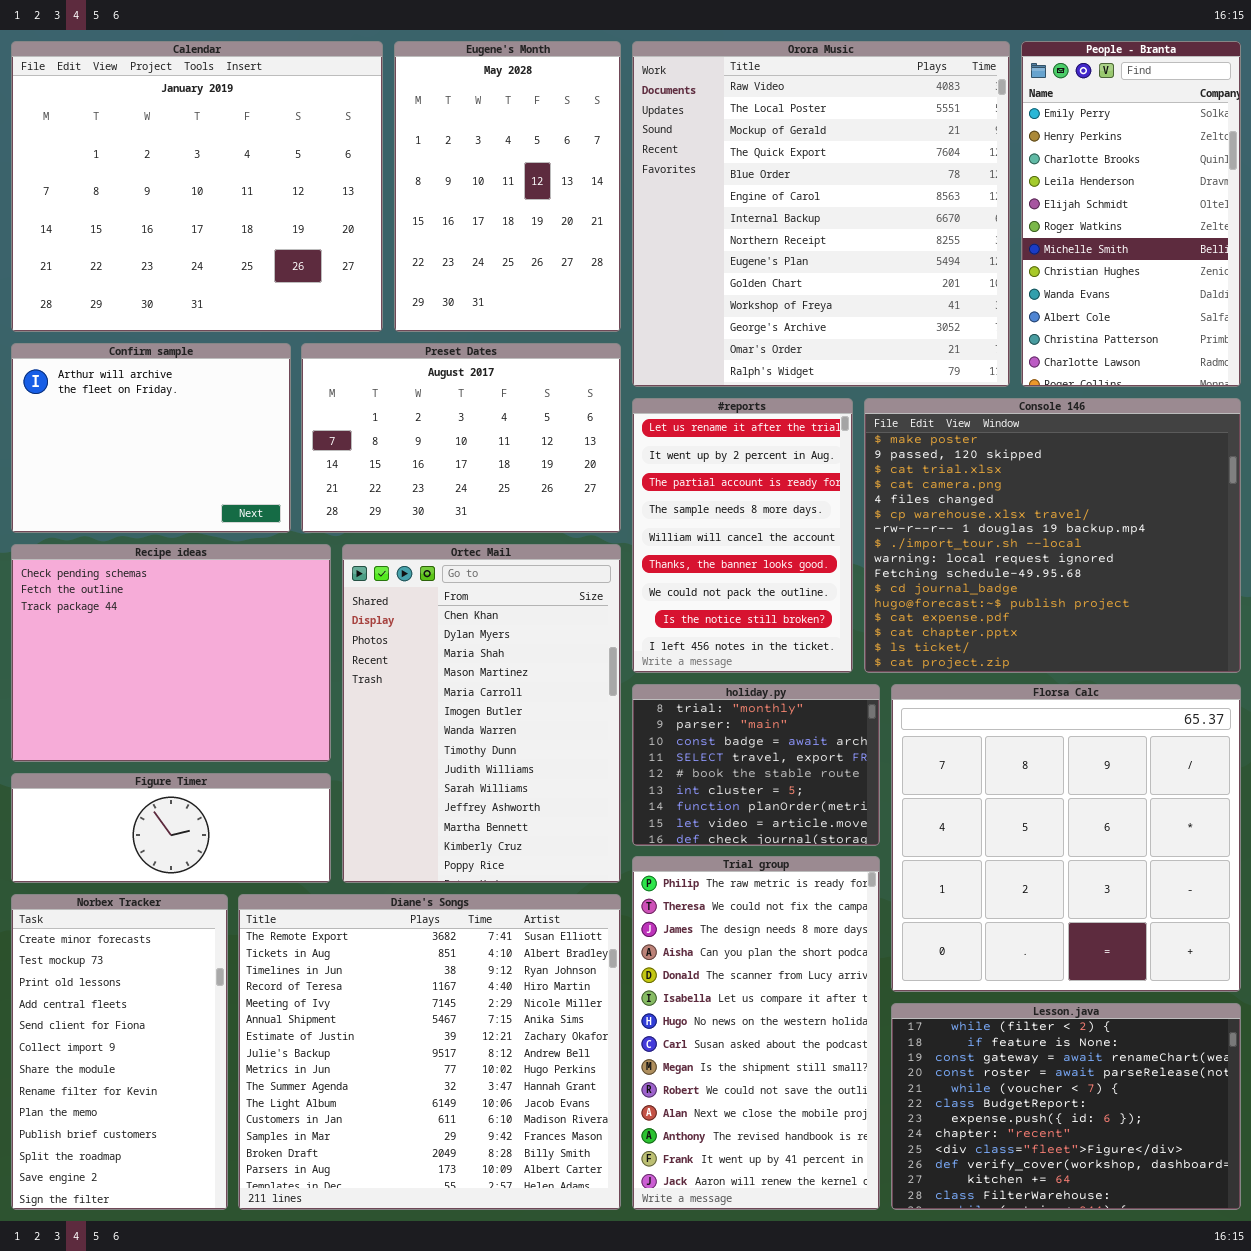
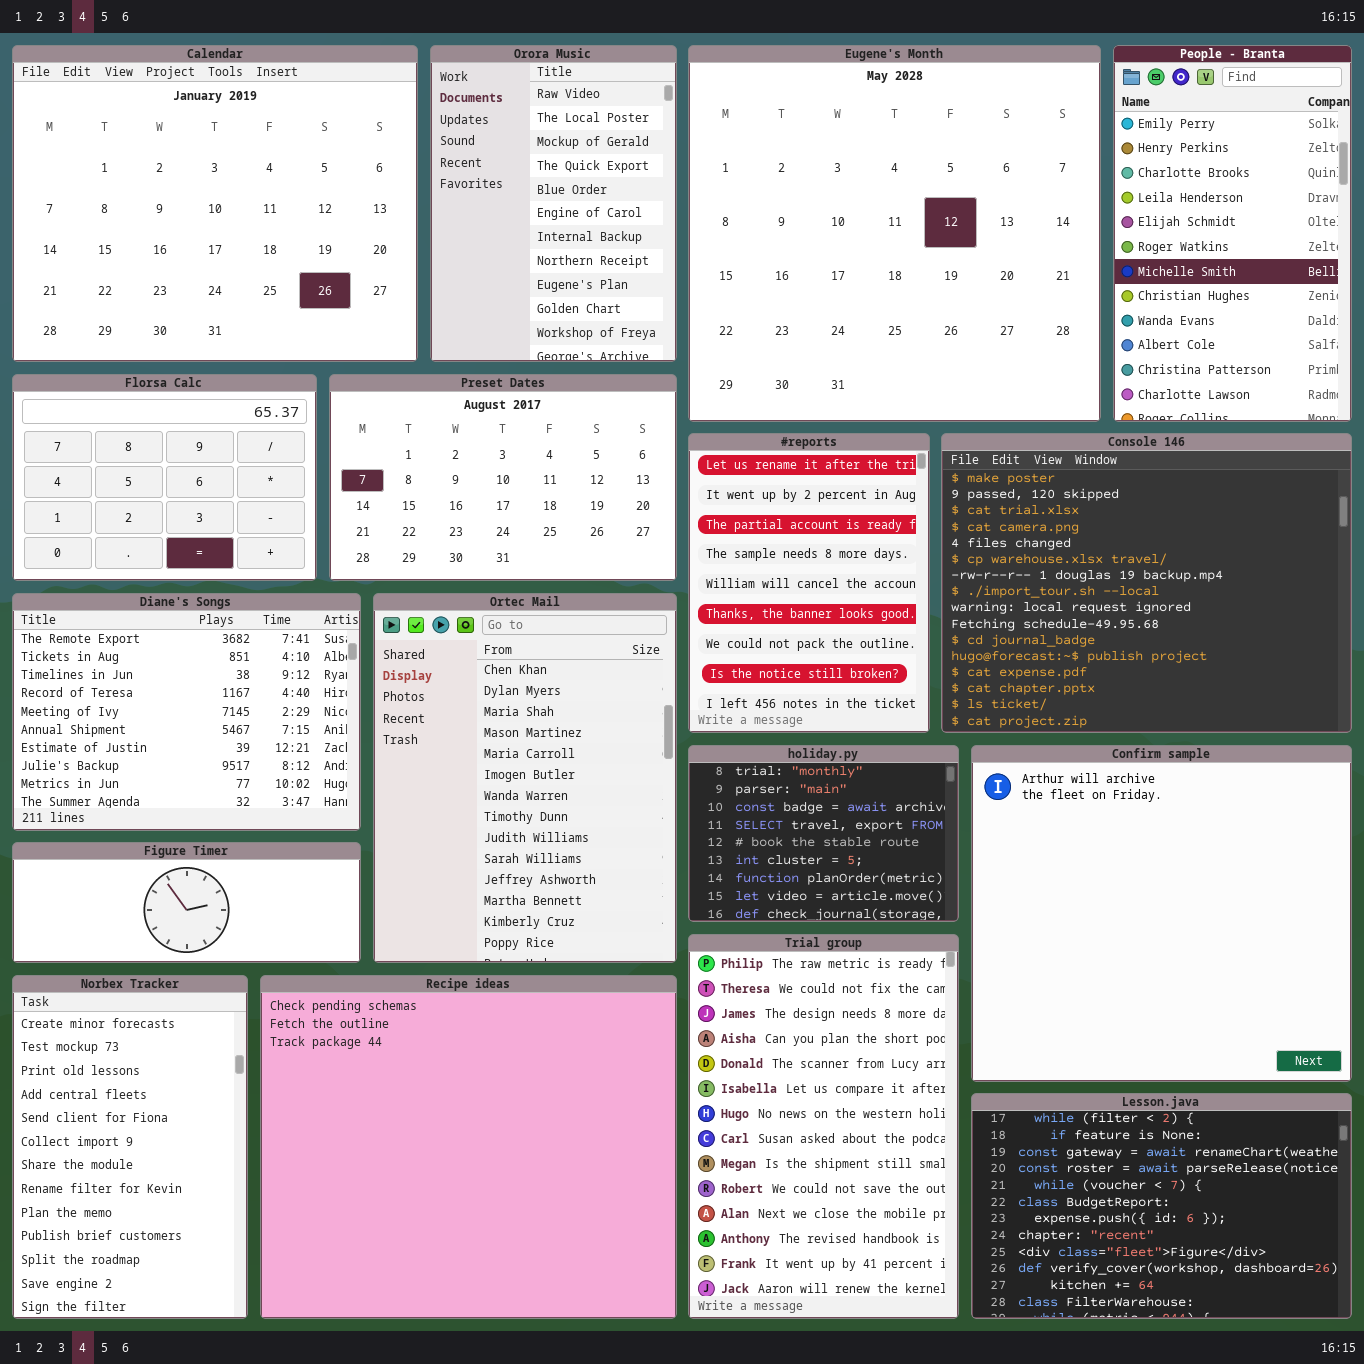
Eugene's Month: [394,41,621,332] -> [688,45,1101,422], moved, resized
Orora Music: [632,41,1010,387] -> [430,45,677,362], moved, resized
Confirm sample: [11,343,291,533] -> [971,745,1352,1082], moved, resized
Recipe ideas: [11,544,331,762] -> [260,975,677,1319], moved, resized
Florsa Calc: [891,684,1241,992] -> [12,374,317,581], moved, resized
Diane's Songs: [238,894,621,1210] -> [12,593,361,831], moved, resized

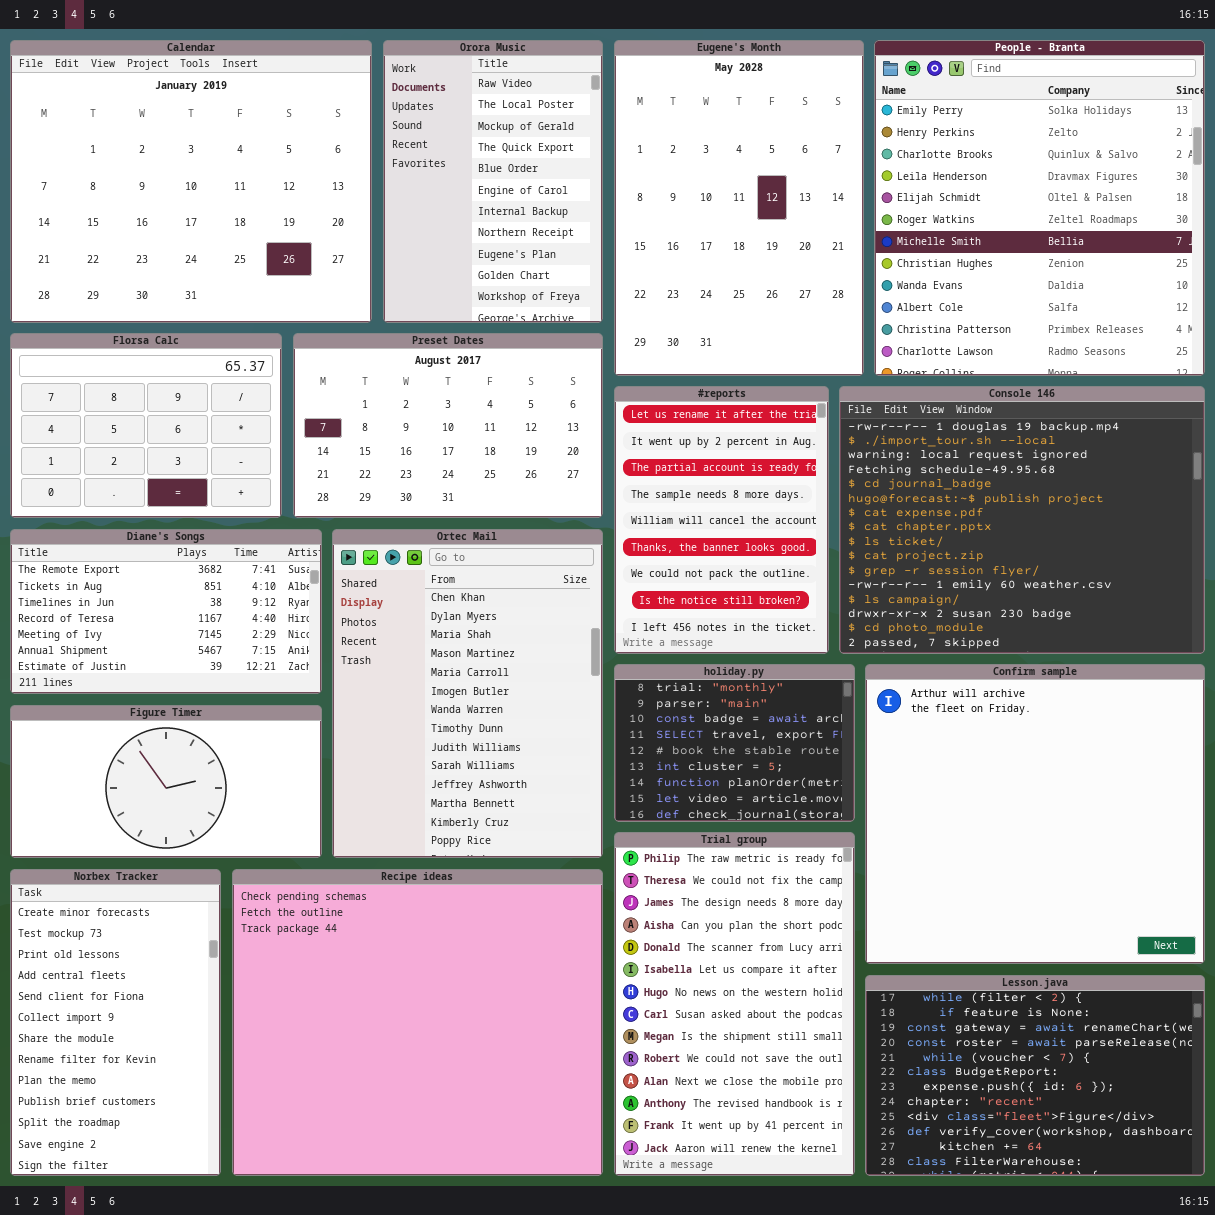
Eugene's Month: [688,45,1101,422] -> [614,40,864,376], resized
People - Branta: [1113,45,1352,422] -> [874,40,1205,376], resized
Console 146: [941,433,1352,733] -> [839,386,1205,654], scrolled down 6 rows
Diane's Songs: [12,593,361,831] -> [10,529,322,694], resized
Figure Timer: [12,842,361,963] -> [10,705,322,858], resized

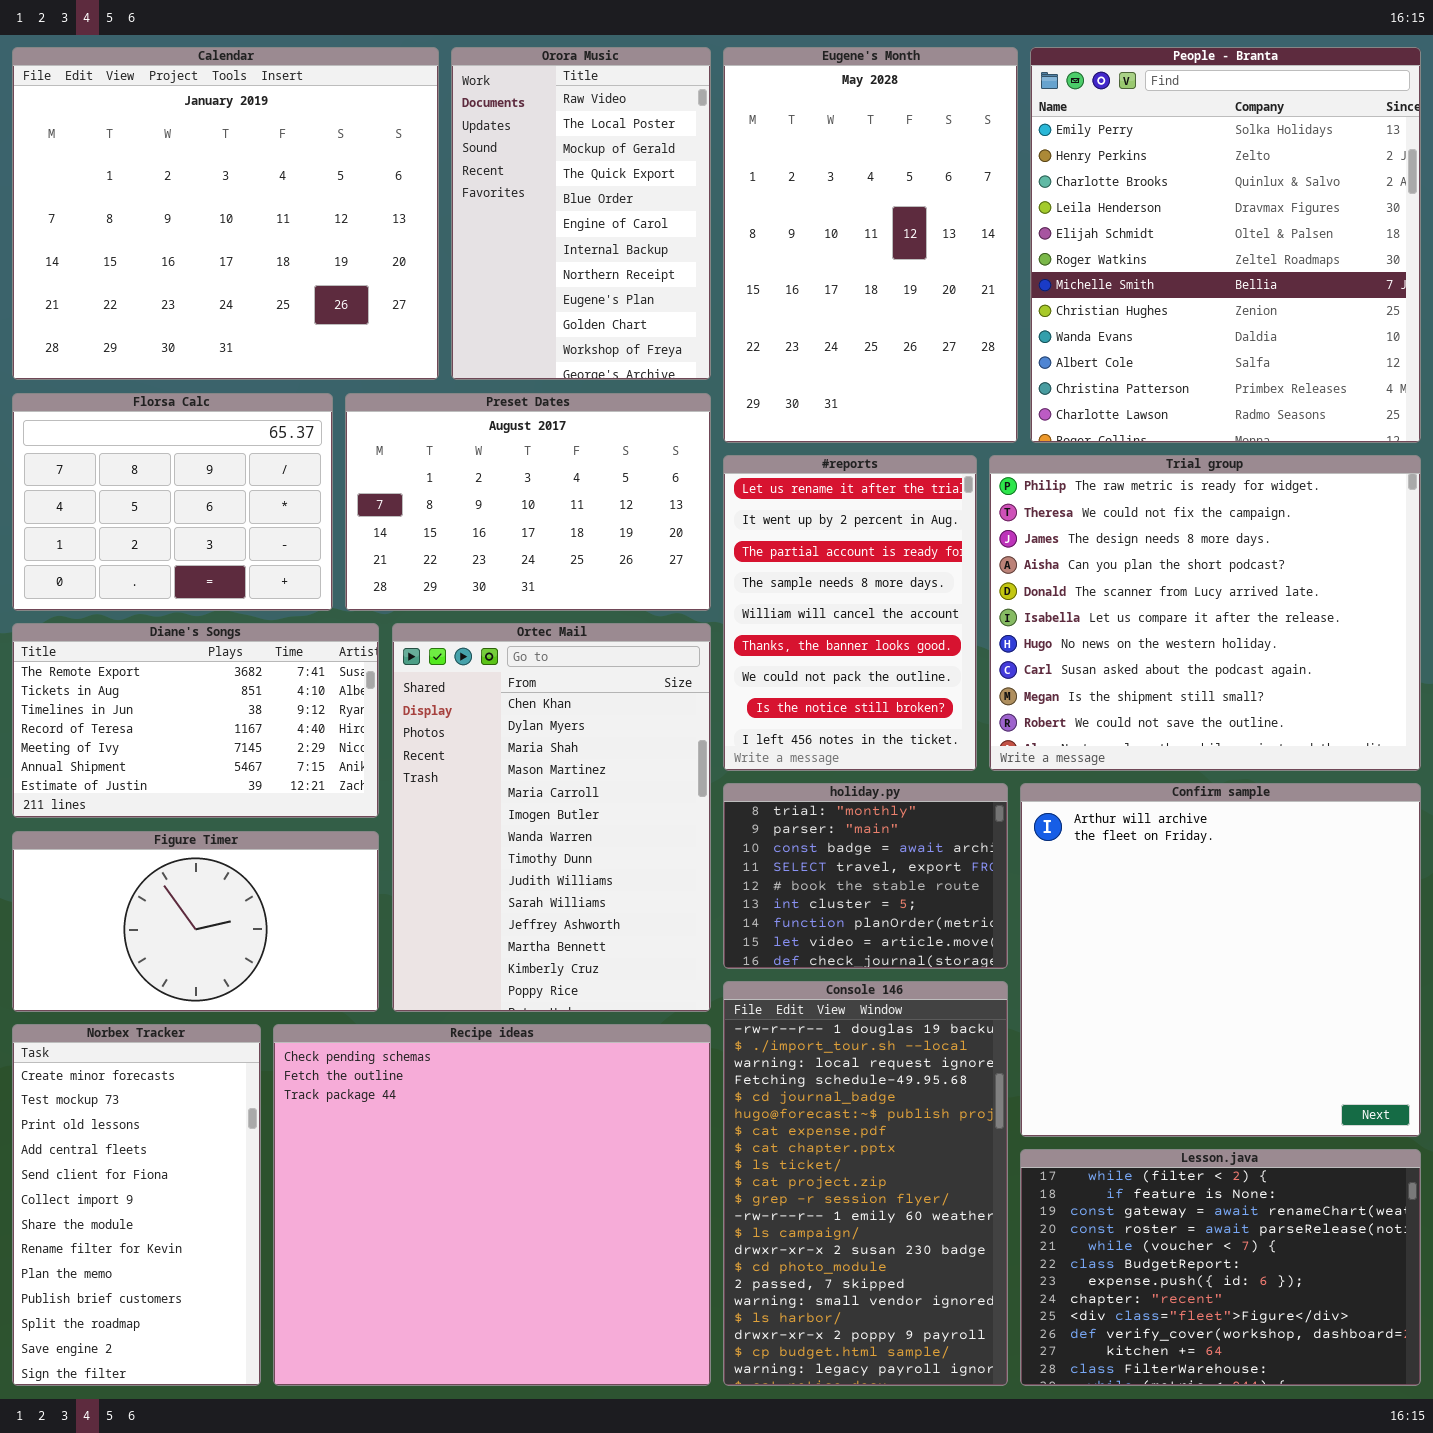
Console 146: [839,386,1205,654] -> [723,981,1008,1386], moved, resized
Trial group: [614,832,855,1176] -> [989,455,1421,771], moved, resized

